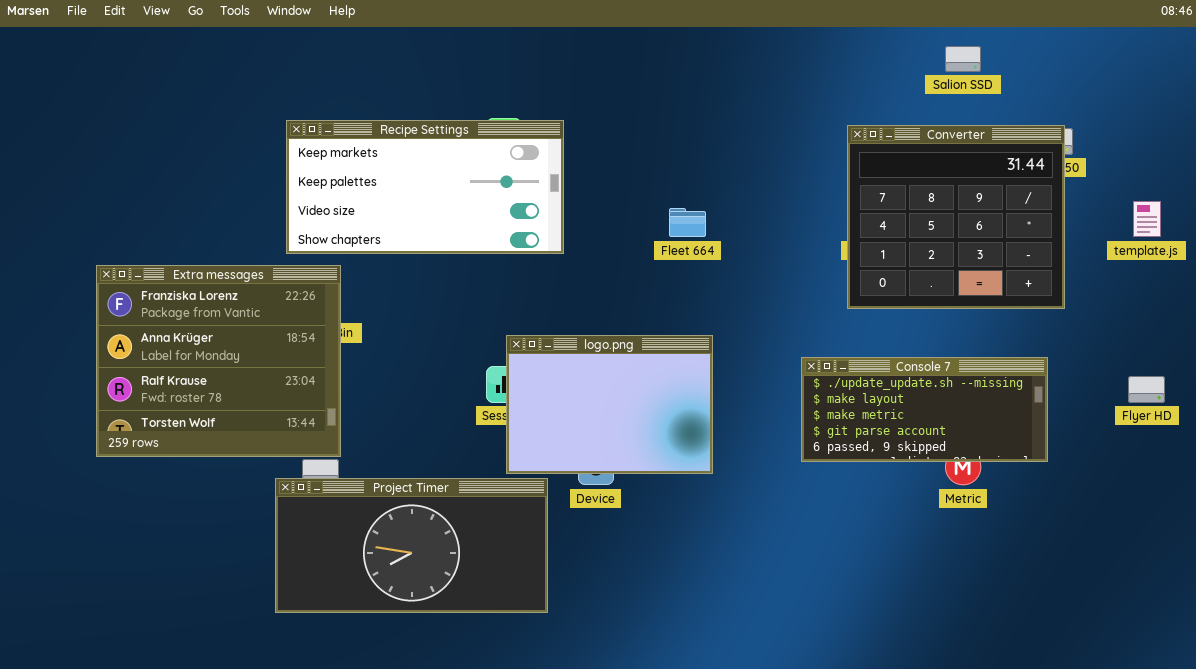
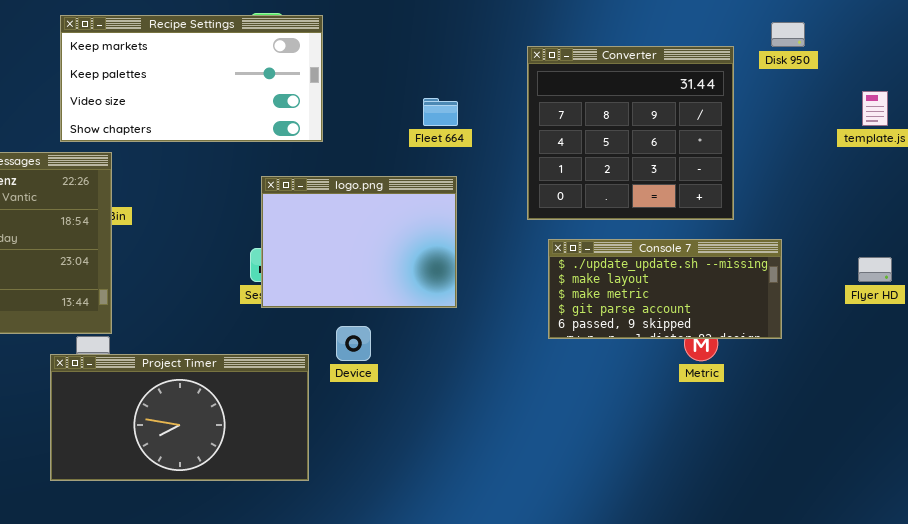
Converter: [847,125,1065,309] -> [527,46,734,220], moved
logo.png: [506,335,713,474] -> [261,176,457,308], moved

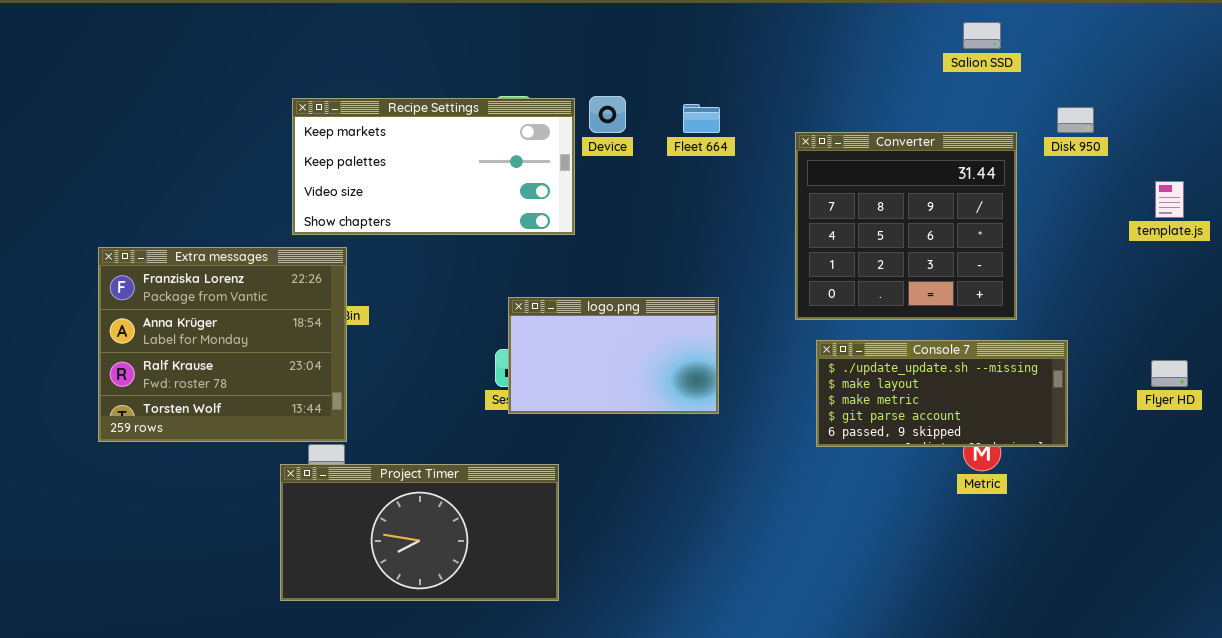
Fleet 664: [423,98,458,126] -> [683,104,720,133], moved
logo.png: [261,176,457,308] -> [508,297,719,414], resized
Device: [336,326,371,361] -> [589,96,626,133], moved

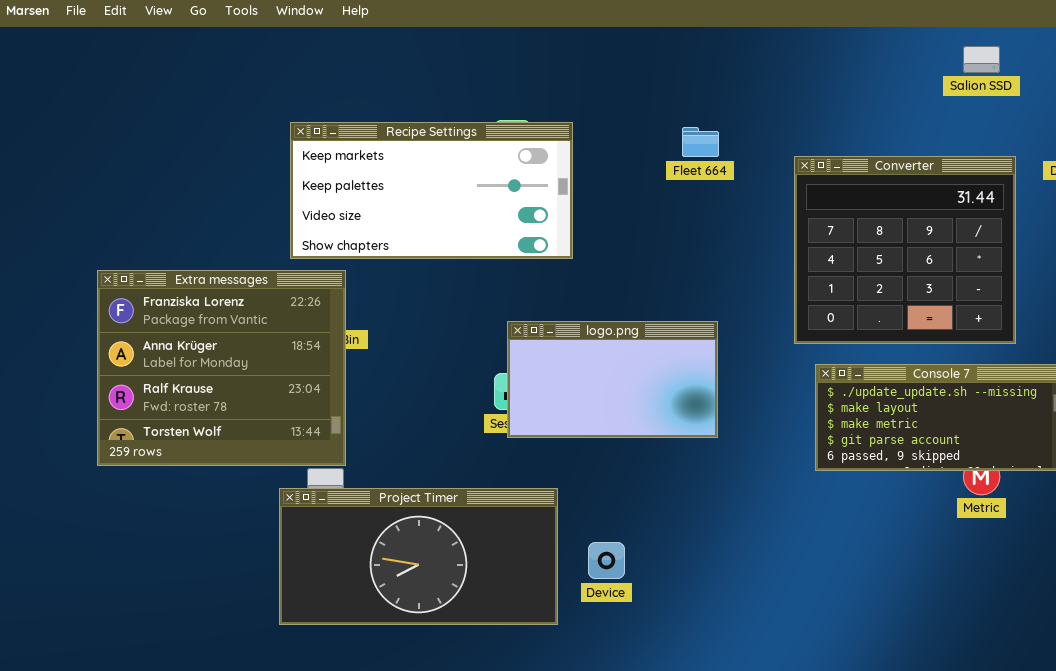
Device: [589,96,626,133] -> [588,542,625,579], moved

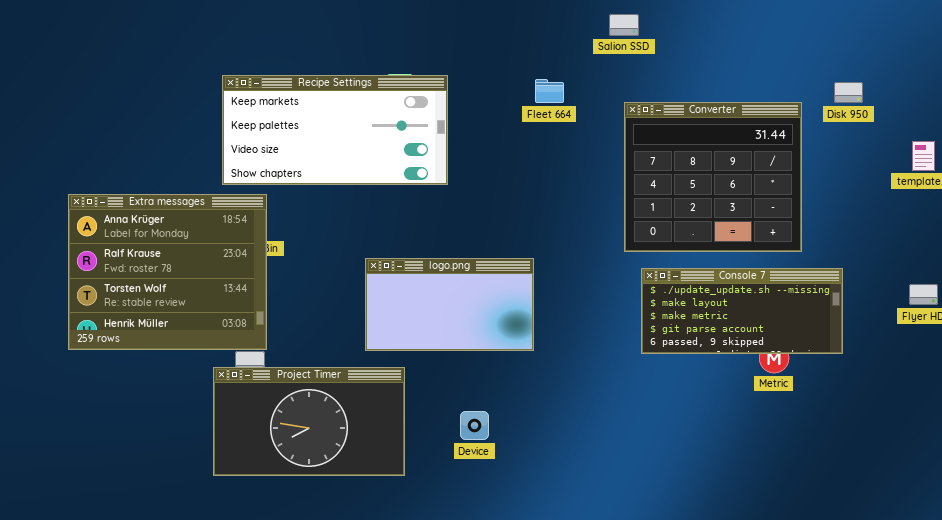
Salion SSD: [963,46,1000,73] -> [609,14,639,36], moved
Extra messages: [97,270,346,466] -> [68,194,267,350], scrolled down 1 row
logo.png: [507,321,718,438] -> [365,258,534,351], moved
Project Timer: [279,488,558,625] -> [213,367,405,476], resized

